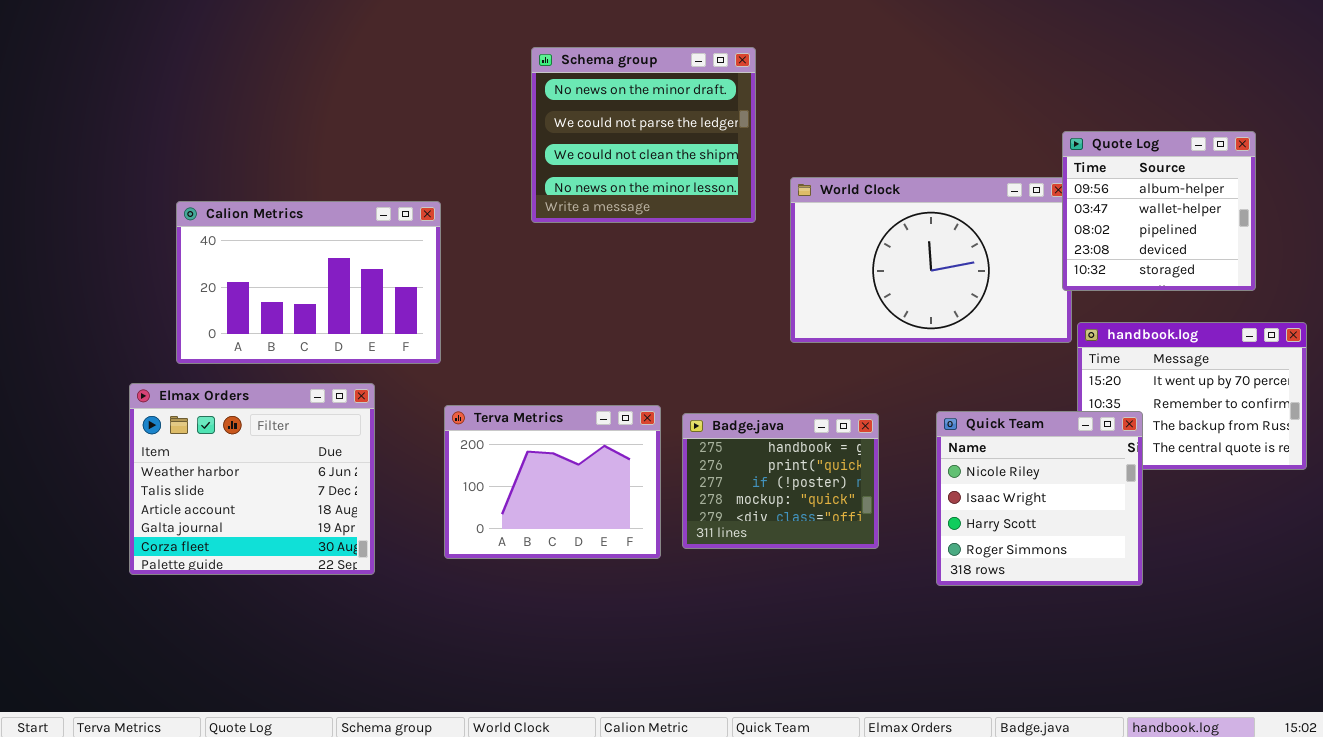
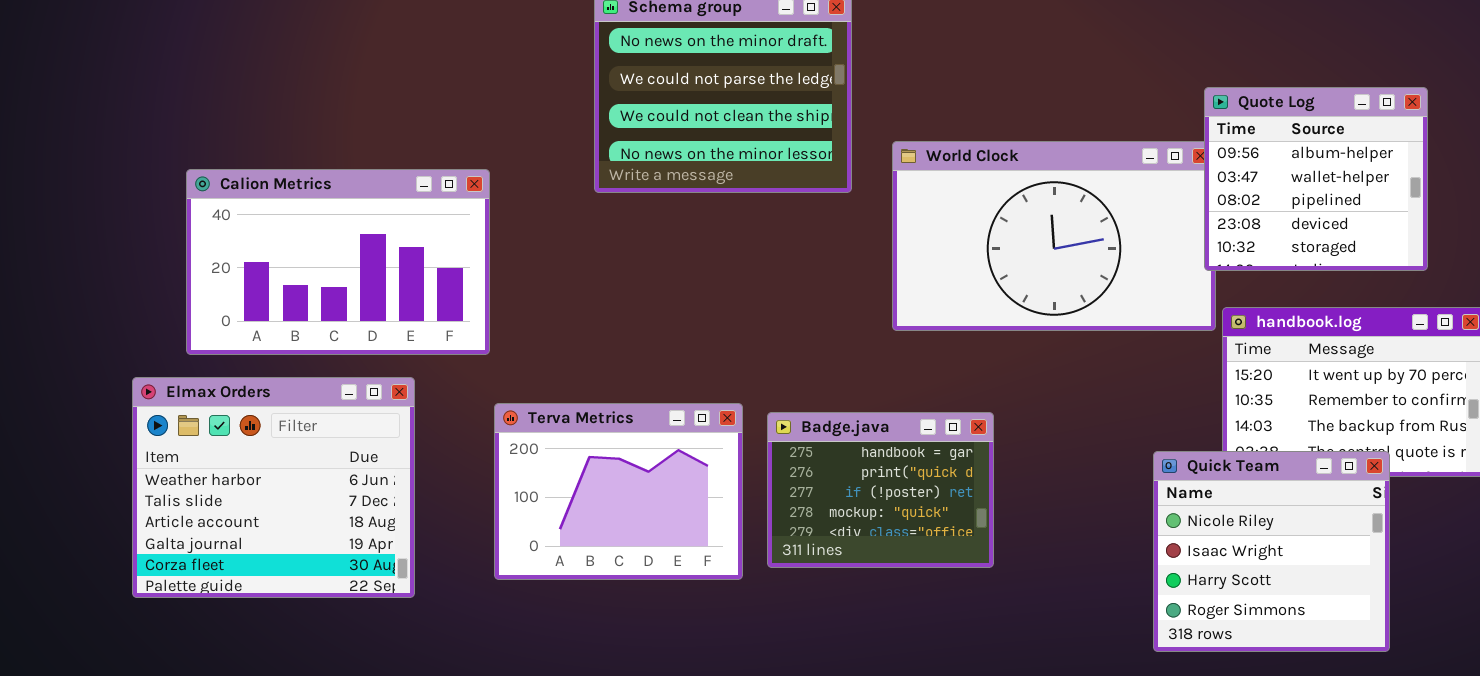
Quick Team: [936,411,1143,586] -> [1153,451,1390,652], moved

